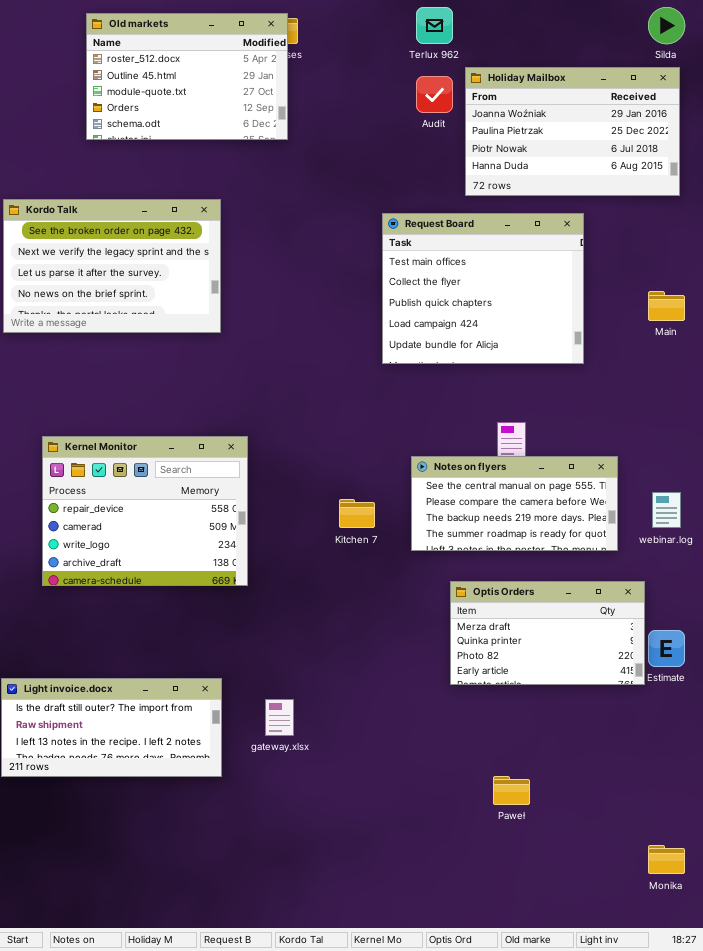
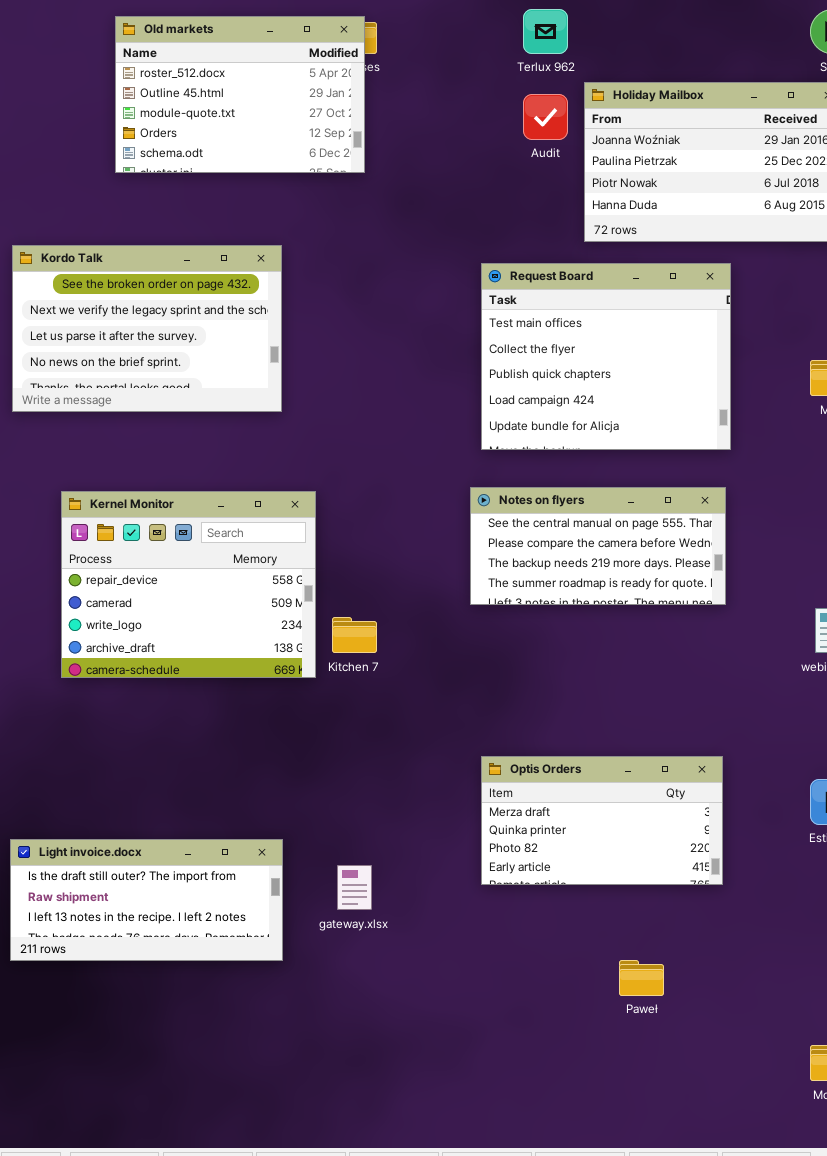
Kernel Monitor: [42,436,248,586] -> [61,491,316,678], moved
Notes on flyers: [411,456,618,551] -> [470,487,726,605], moved
Kitchen 7: [339,499,375,528] -> [332,617,377,653], moved
Optis Orders: [450,581,645,685] -> [481,756,723,885], moved

